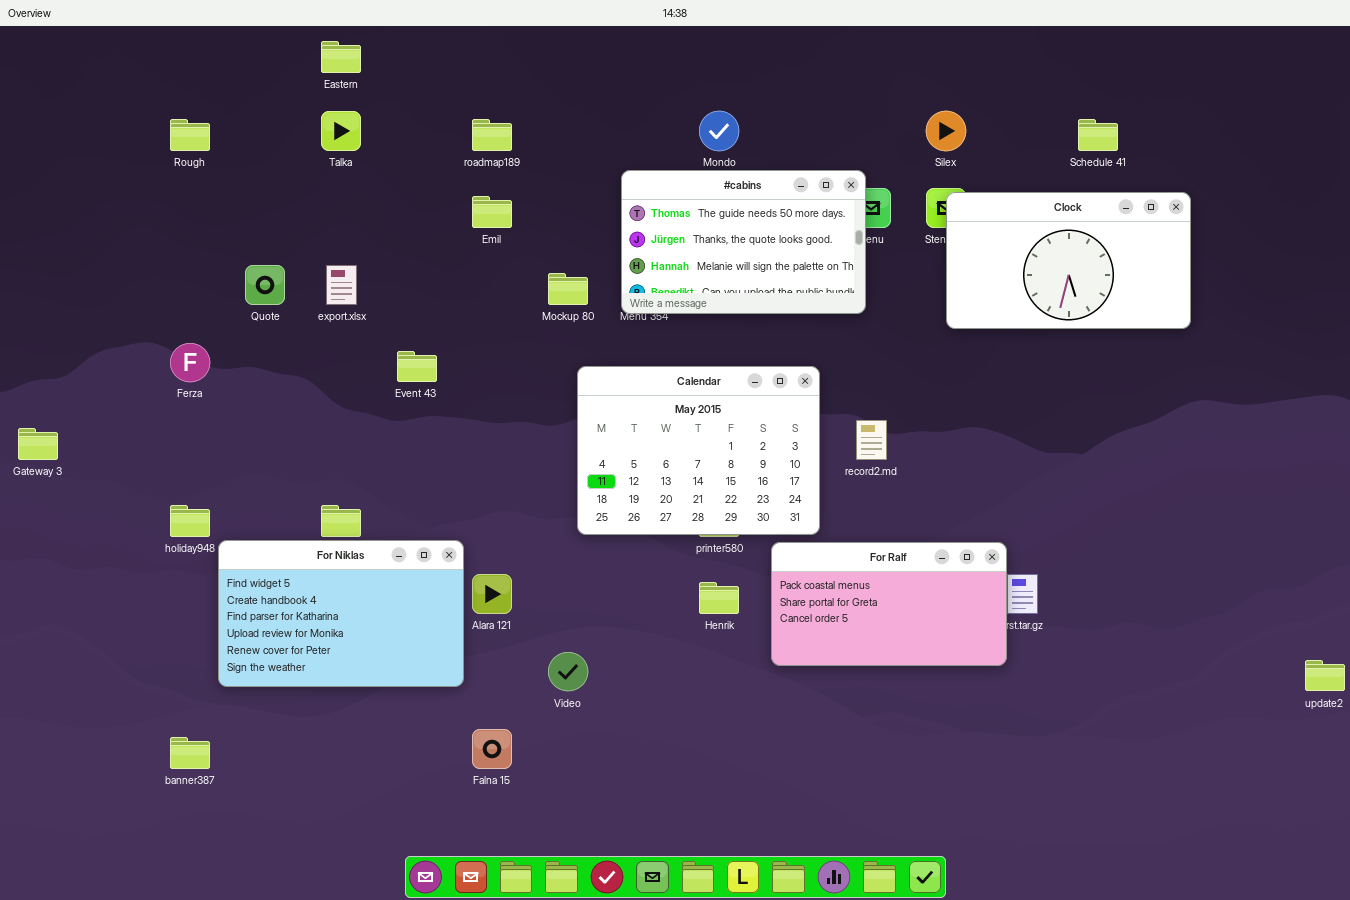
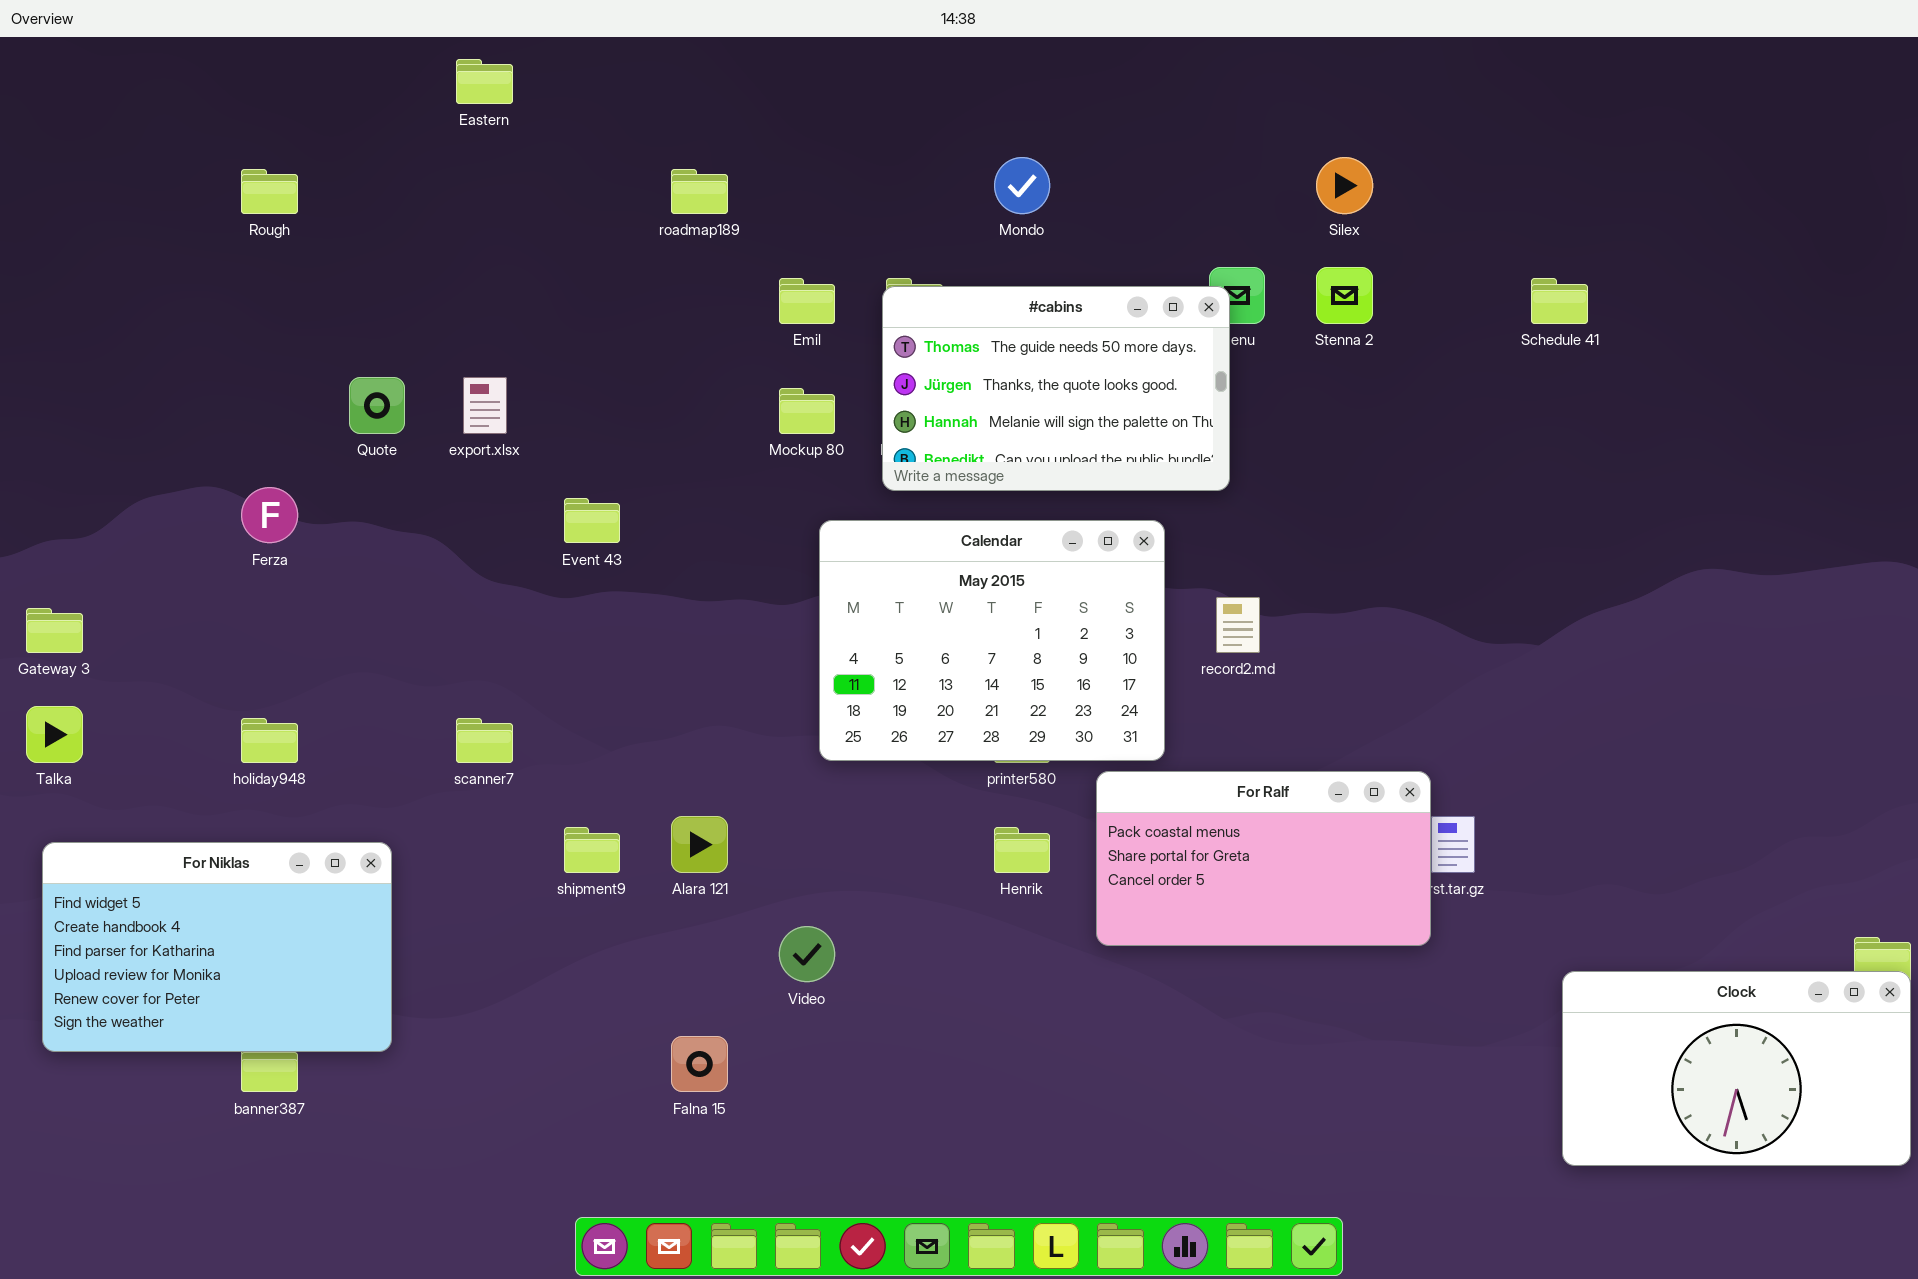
Talka: [321,111,361,151] -> [26,706,83,763], moved
Schedule 41: [1078,119,1118,151] -> [1531,278,1588,324], moved
#cabins: [621,170,866,314] -> [882,286,1230,491], moved
Clock: [946,192,1191,329] -> [1562,971,1911,1166], moved
Emil: [472,196,512,228] -> [779,278,835,324], moved
For Niklas: [218,540,464,687] -> [42,842,392,1052], moved

